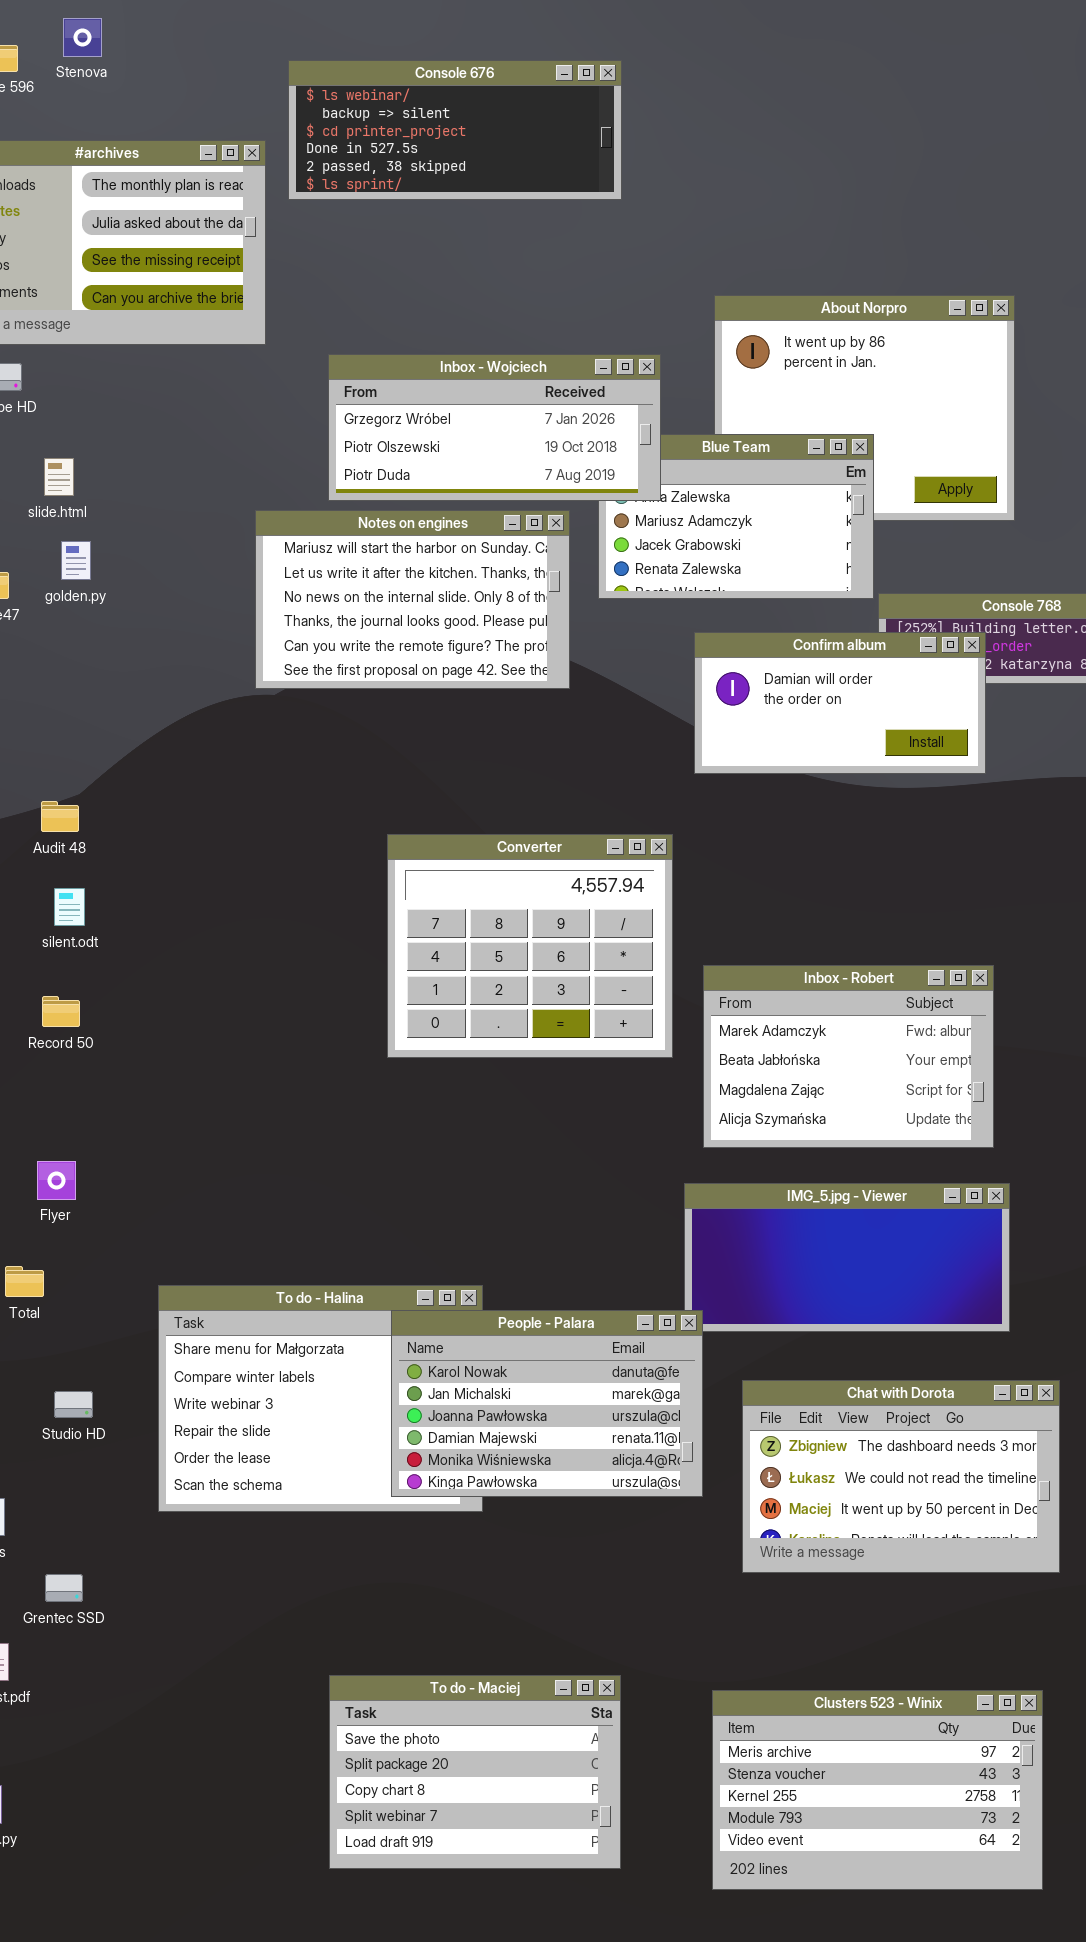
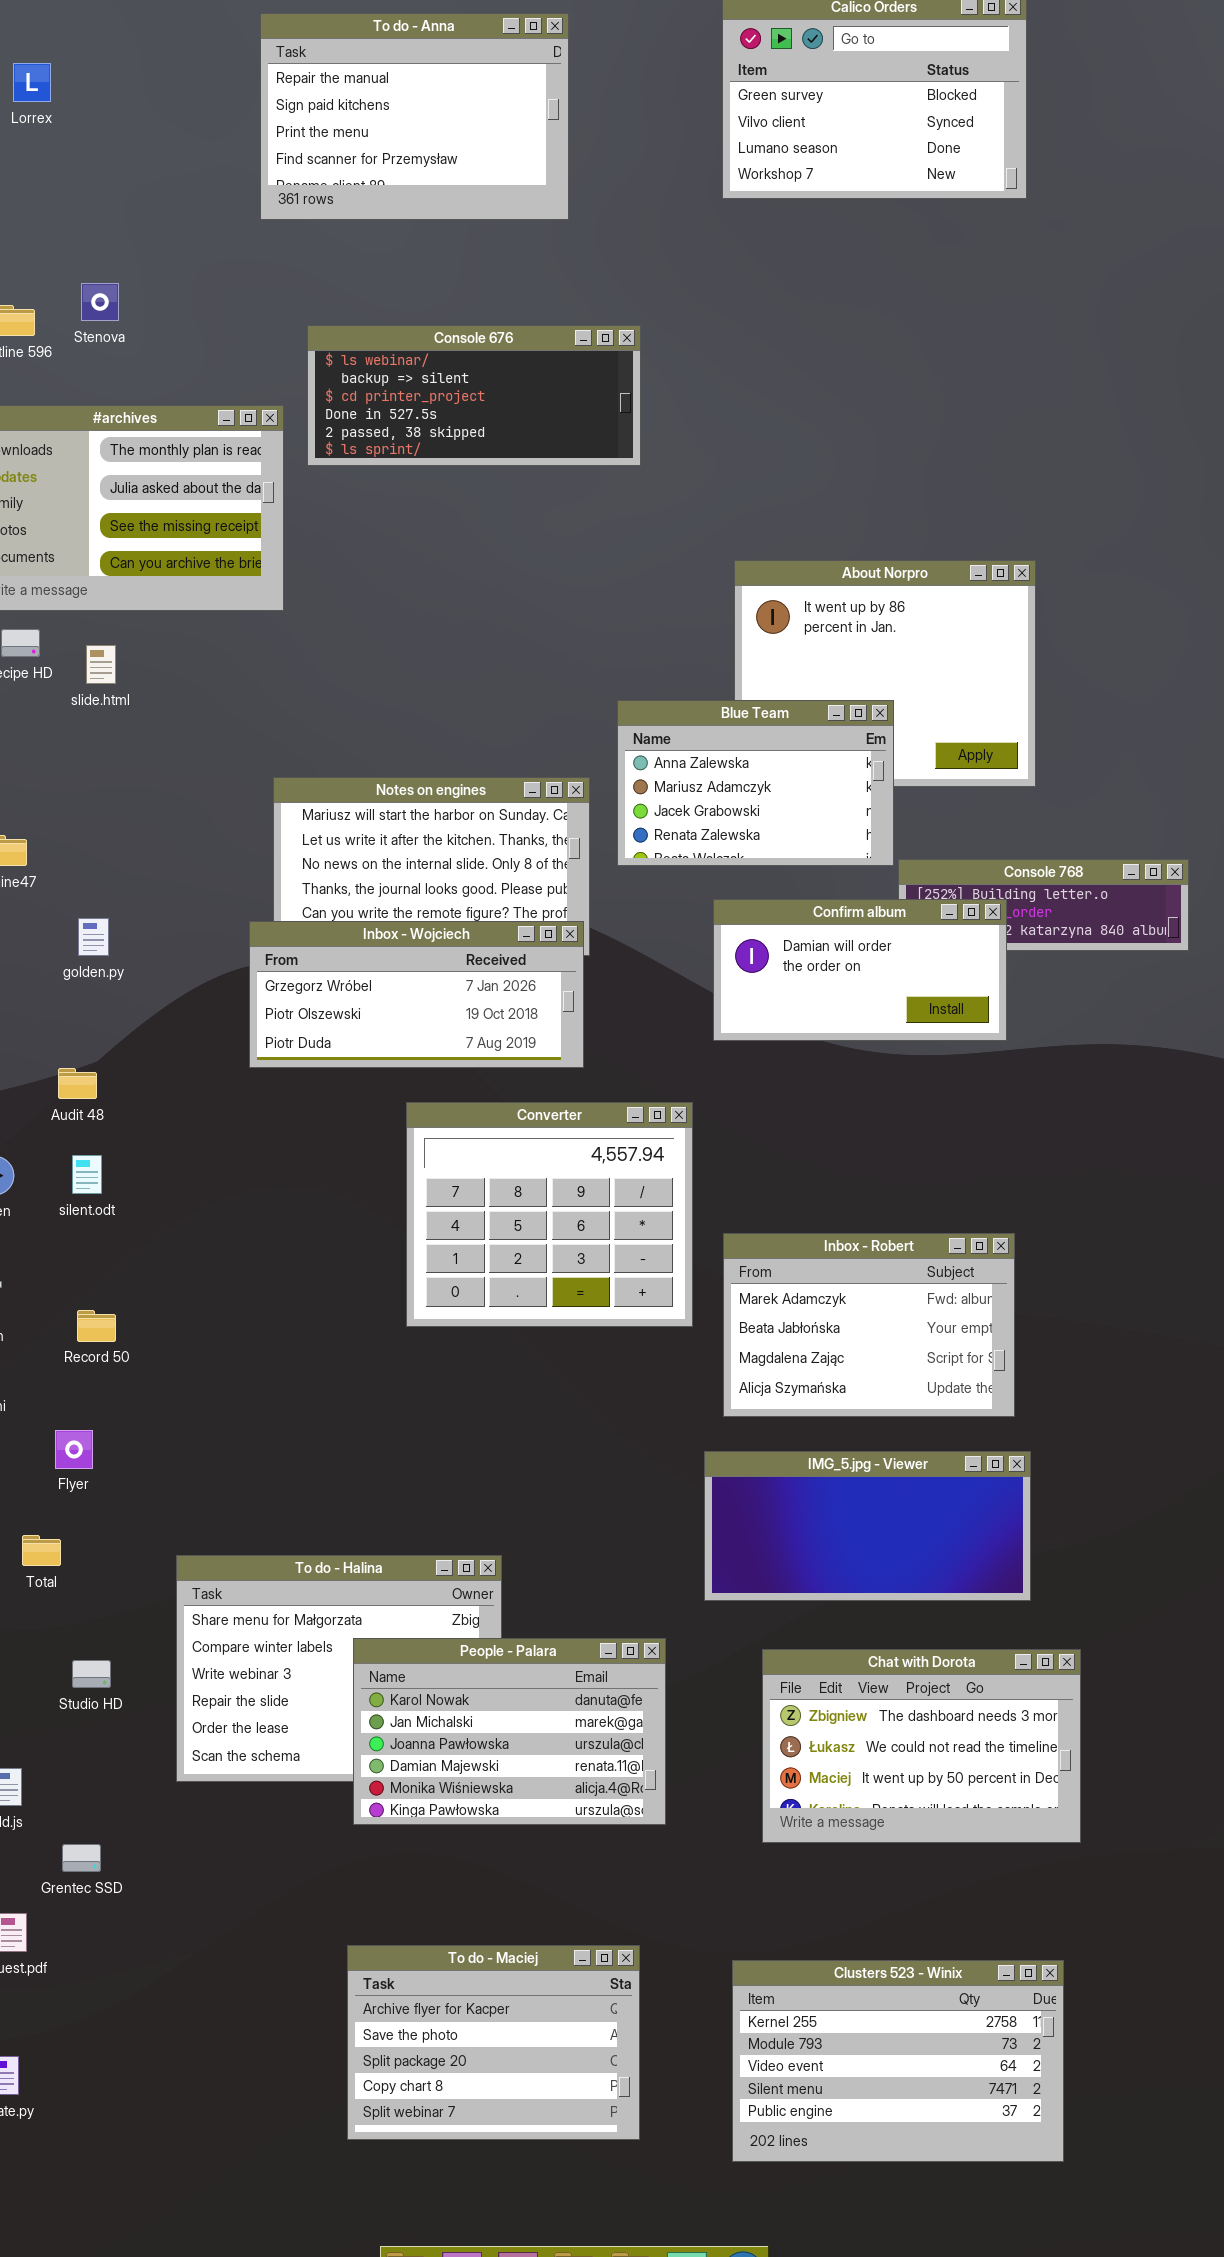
Inbox - Wojciech: [328,354,661,501] -> [249,921,584,1068], moved
slide.html: [44,458,74,496] -> [86,645,116,684], moved
golden.py: [61,541,91,580] -> [78,918,109,956], moved
Record 50: [42,996,80,1027] -> [77,1310,116,1342], moved
People - Palara: [391,1310,703,1497] -> [353,1638,666,1825], moved
To do - Maciej: [329,1675,621,1869] -> [347,1945,640,2140], scrolled up 1 row
Clusters 523 - Winix: [712,1690,1043,1890] -> [732,1960,1064,2162], scrolled down 2 rows

